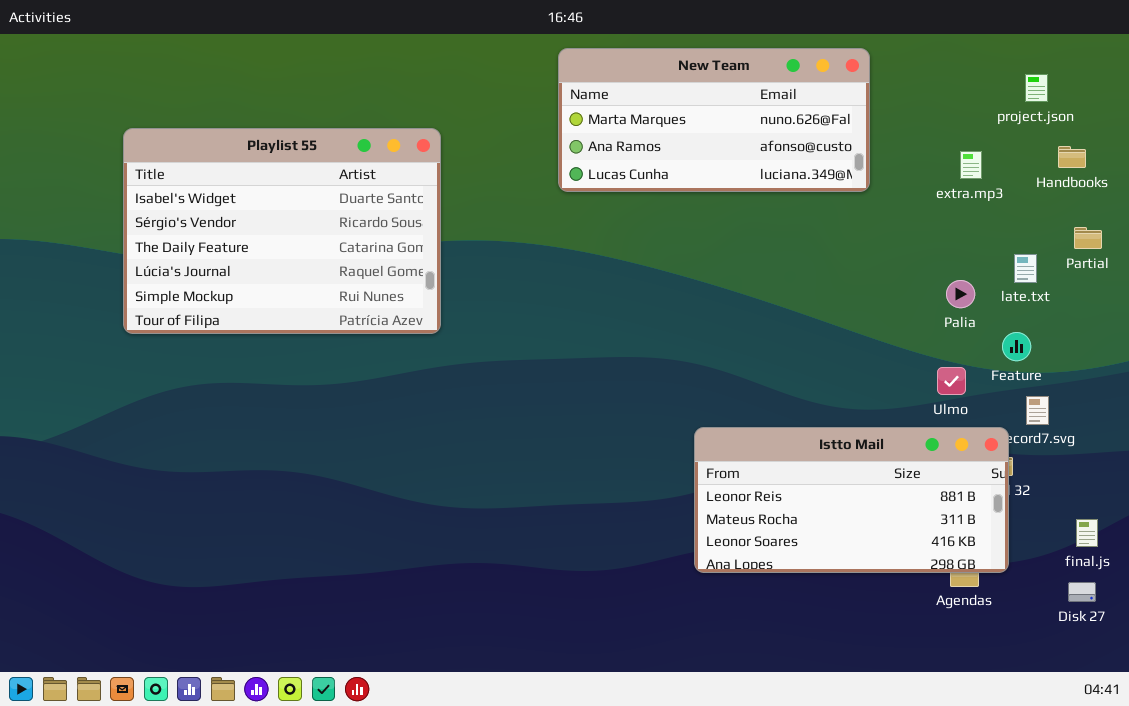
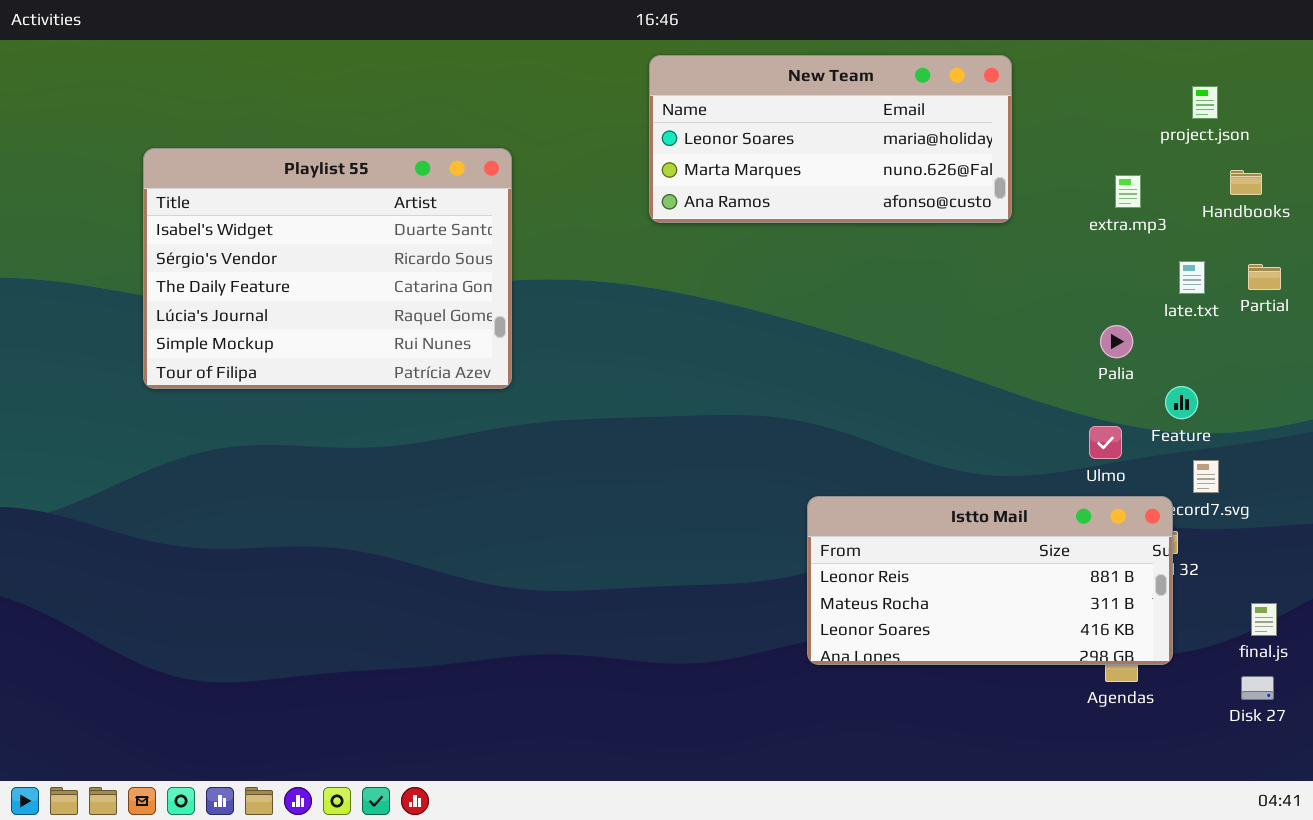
New Team: [558,48,870,192] -> [649,55,1012,223], scrolled up 1 row
late.txt: [1014,254,1037,283] -> [1179,261,1205,294], moved

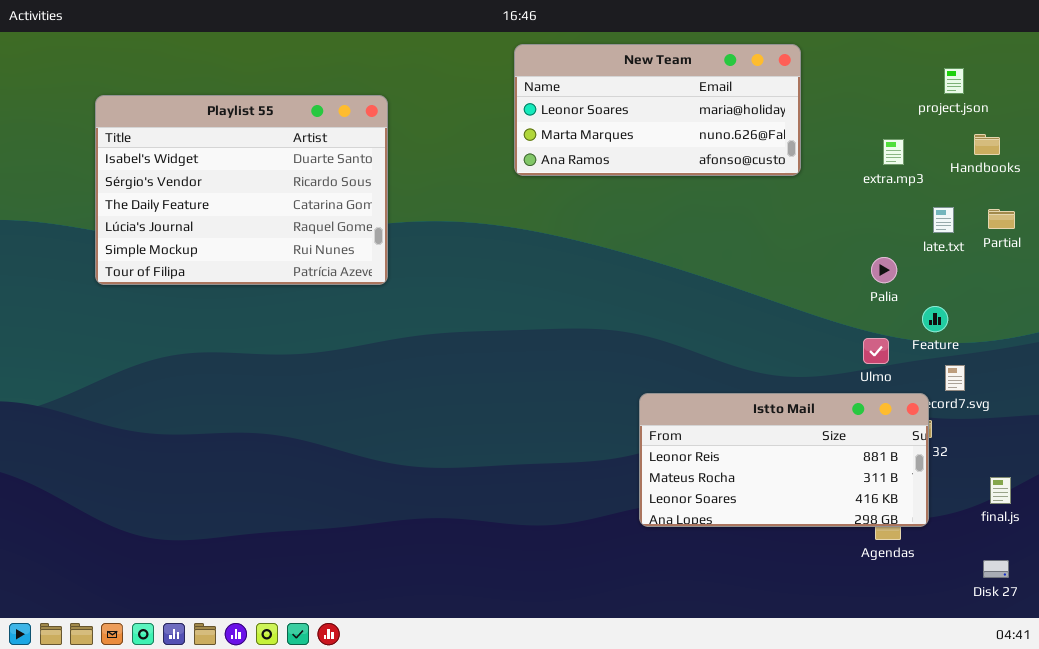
Playlist 55: [143,148,512,389] -> [95,95,388,285], moved
Disk 27: [1241,676,1274,700] -> [983,560,1009,578], moved

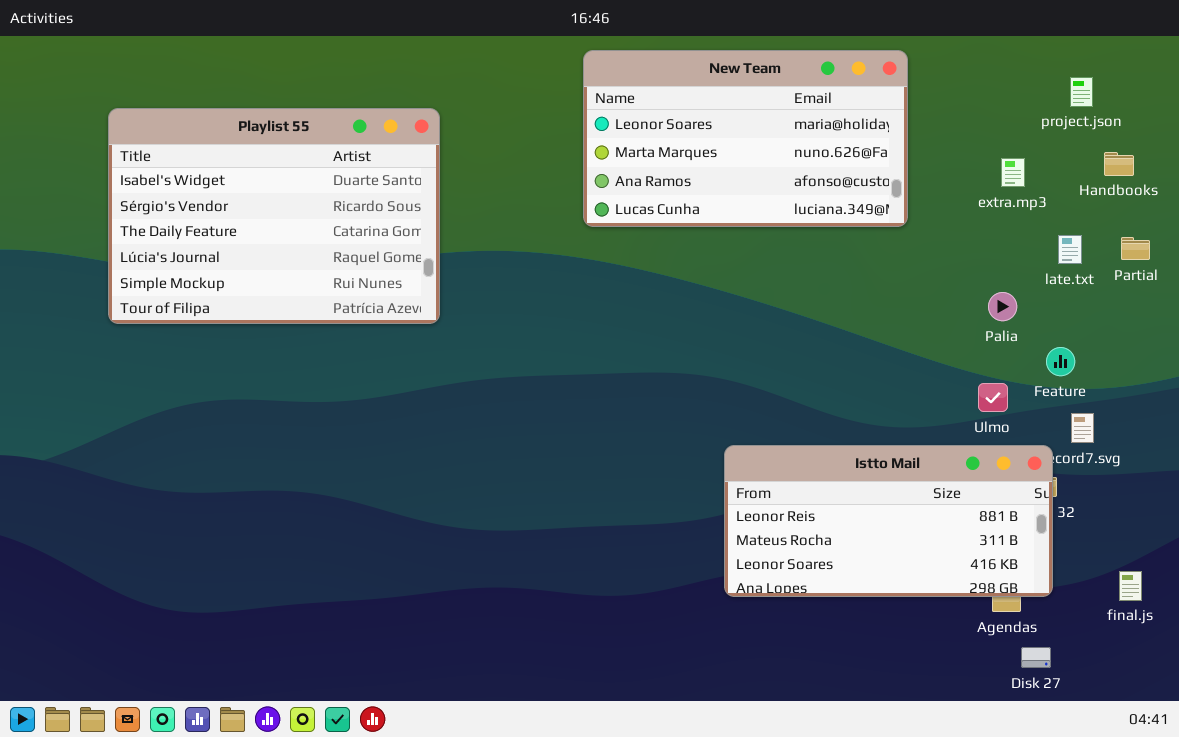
New Team: [514,44,801,176] -> [583,50,908,227], resized
final.js: [990,477,1011,504] -> [1119,571,1142,601], moved
Disk 27: [983,560,1009,578] -> [1021,647,1051,668], moved

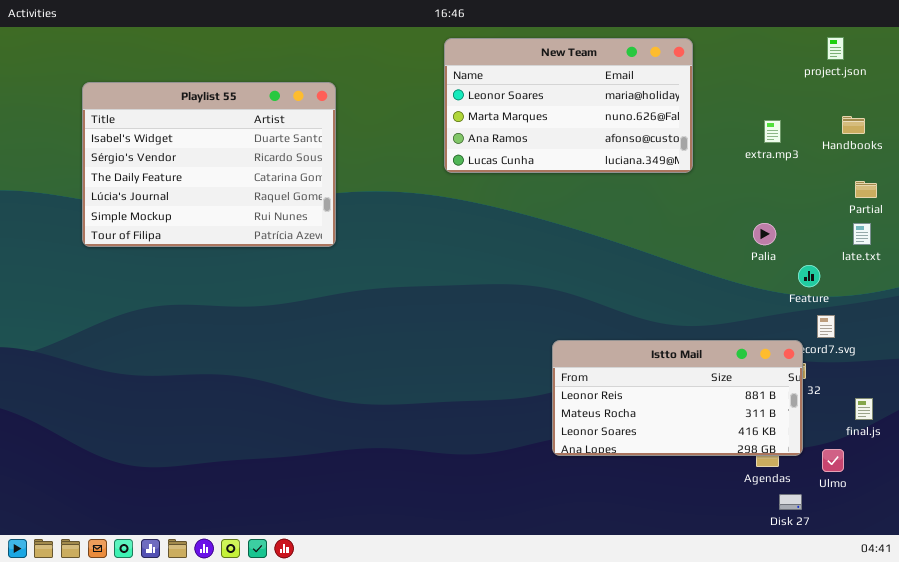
project.json: [1070,77,1093,107] -> [827,37,844,60], moved
late.txt: [1058,235,1082,264] -> [853,223,871,245], moved
Ulmo: [978,383,1008,412] -> [822,449,844,472], moved
final.js: [1119,571,1142,601] -> [855,398,873,420], moved

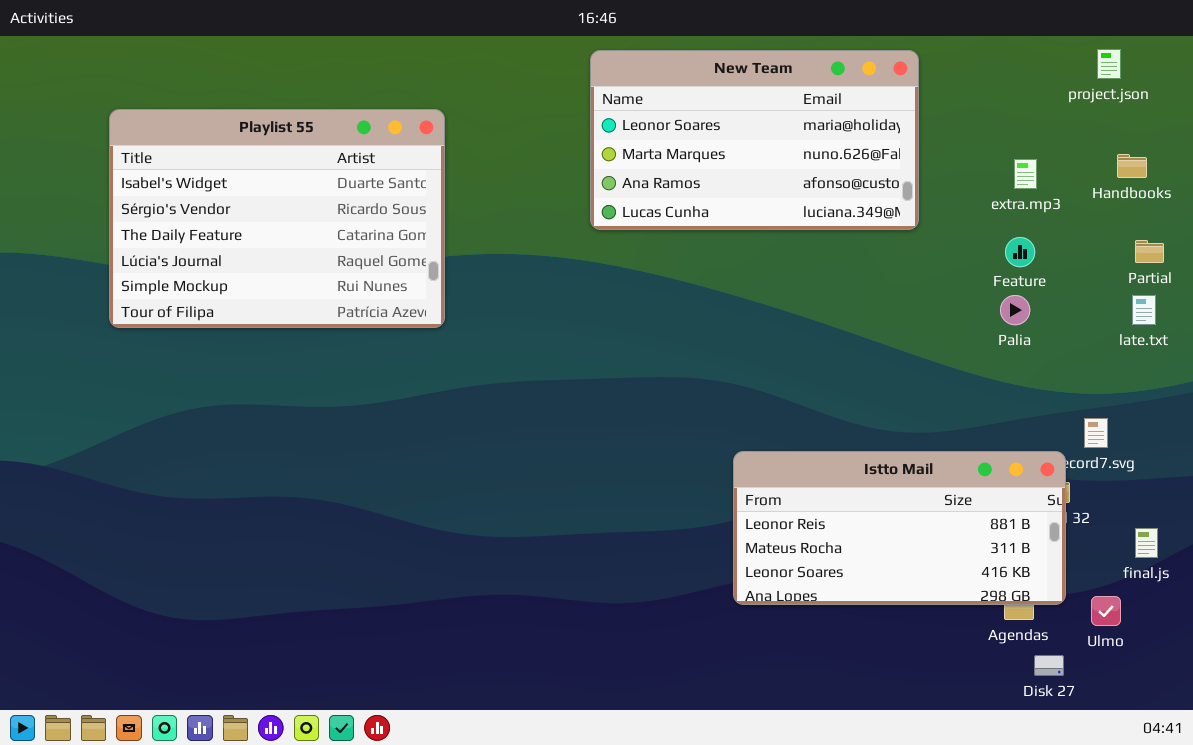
Feature: [798,265,820,287] -> [1005,237,1035,267], moved

